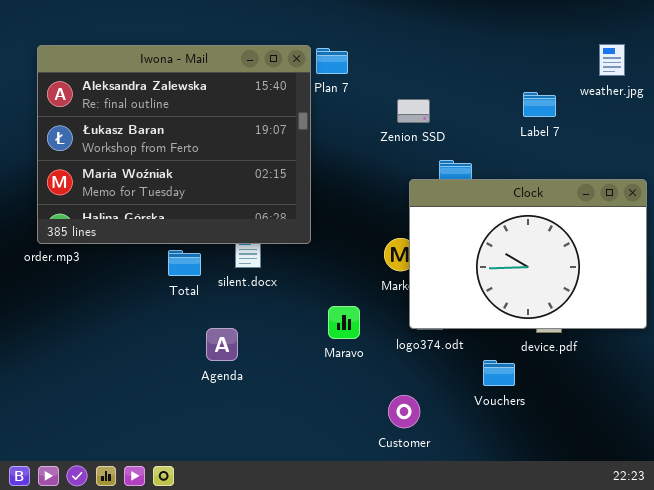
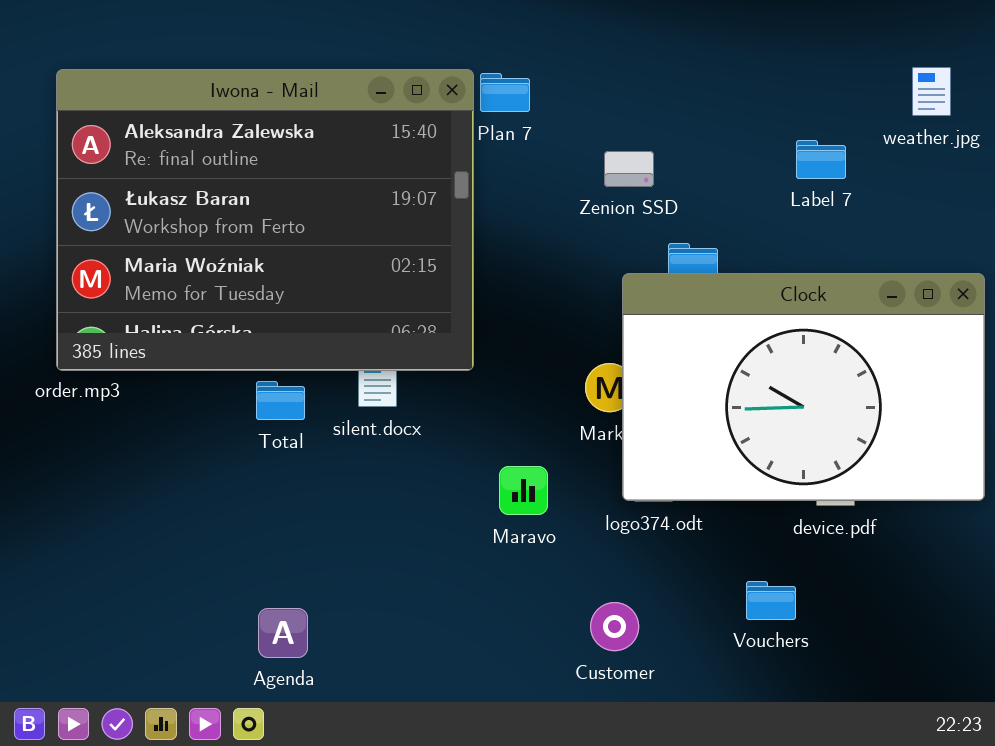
Agenda: [206,328,238,361] -> [258,608,308,658], moved
Vouchers: [483,360,515,386] -> [746,581,796,620], moved

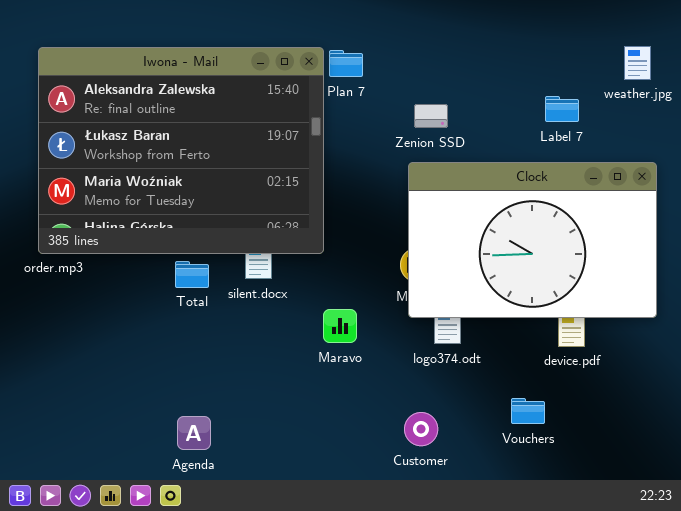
Clock: [622,273,985,501] -> [408,162,657,318], moved
Maravo: [499,466,548,515] -> [323,309,357,343], moved

